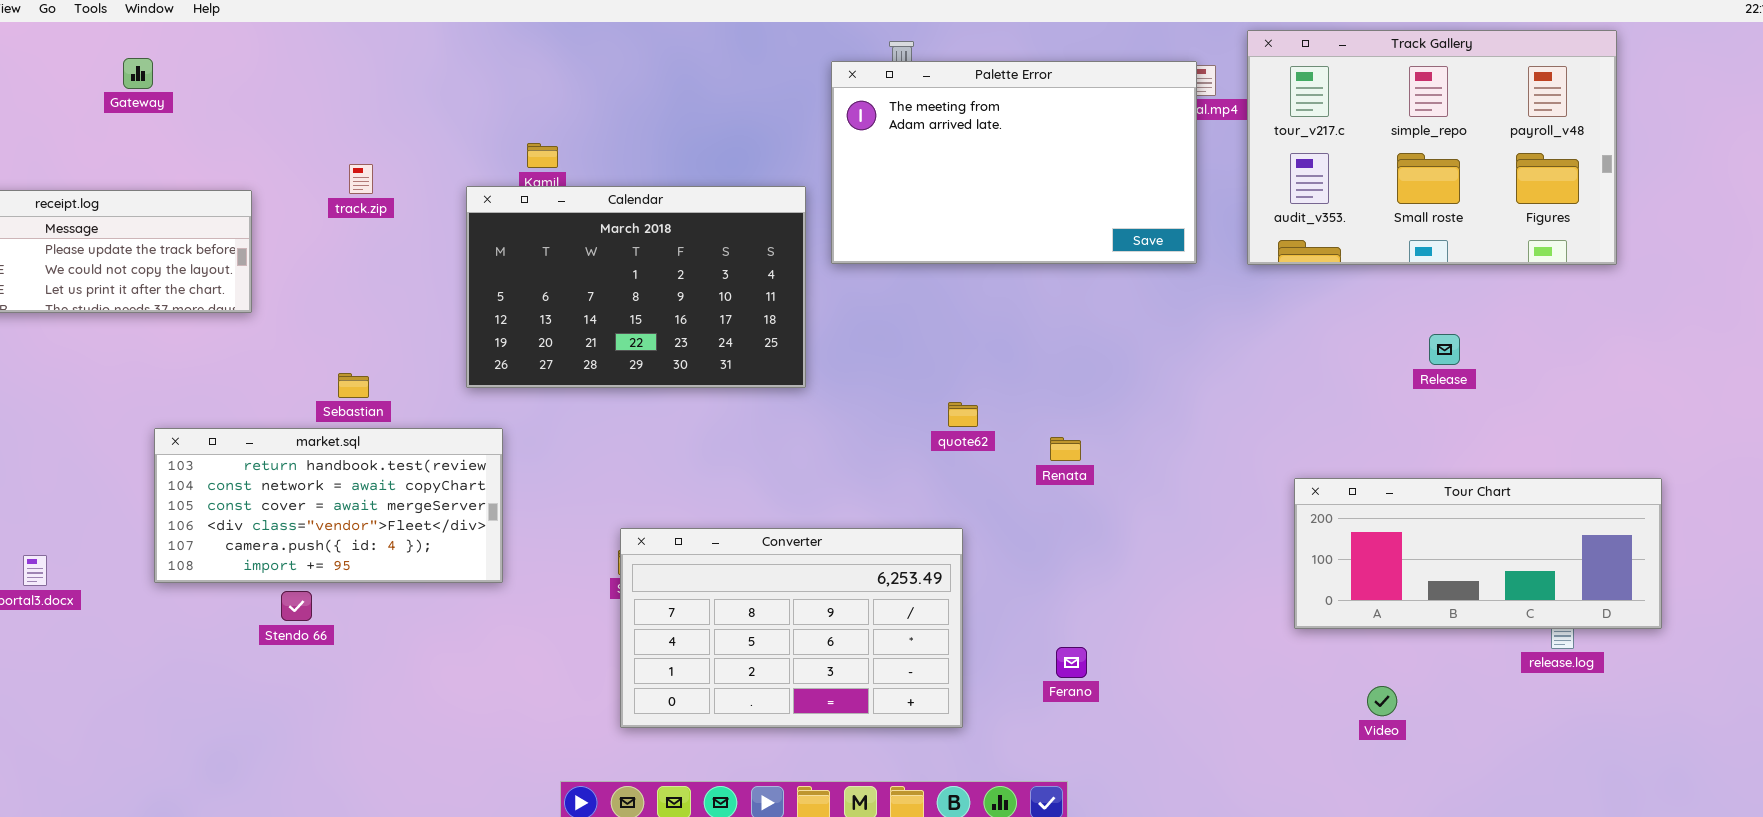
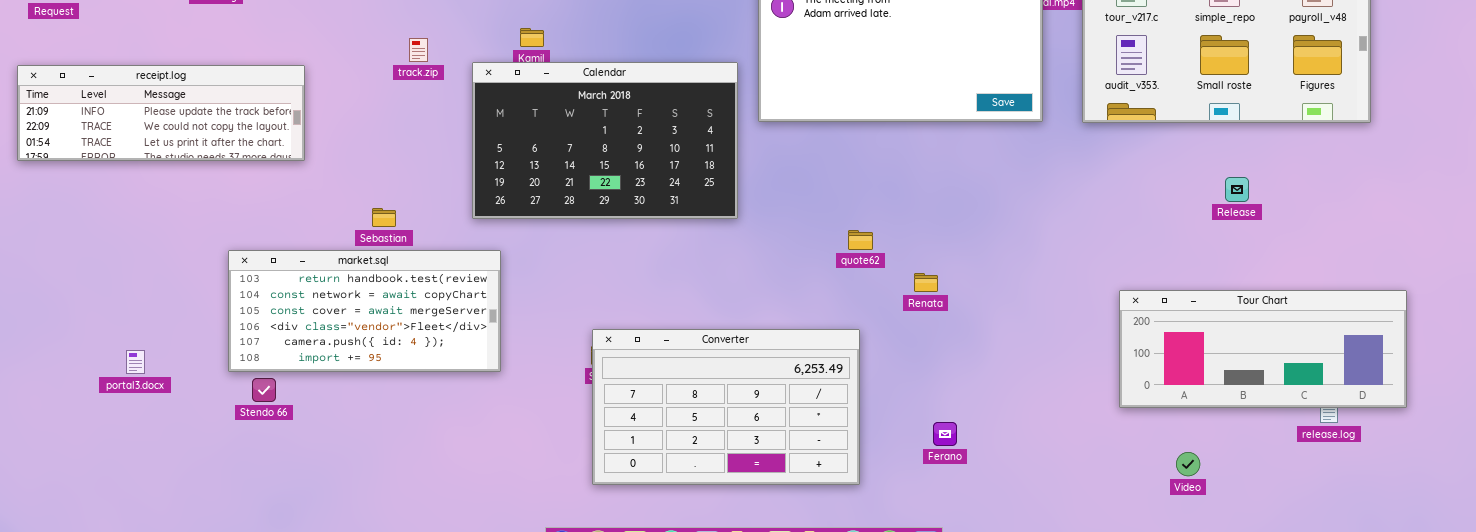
track.zip: [349,164,373,194] -> [409,38,428,62], moved
Renata: [1050,437,1081,461] -> [914,273,938,292], moved
Stendo 66: [281,591,312,621] -> [252,378,276,402], moved

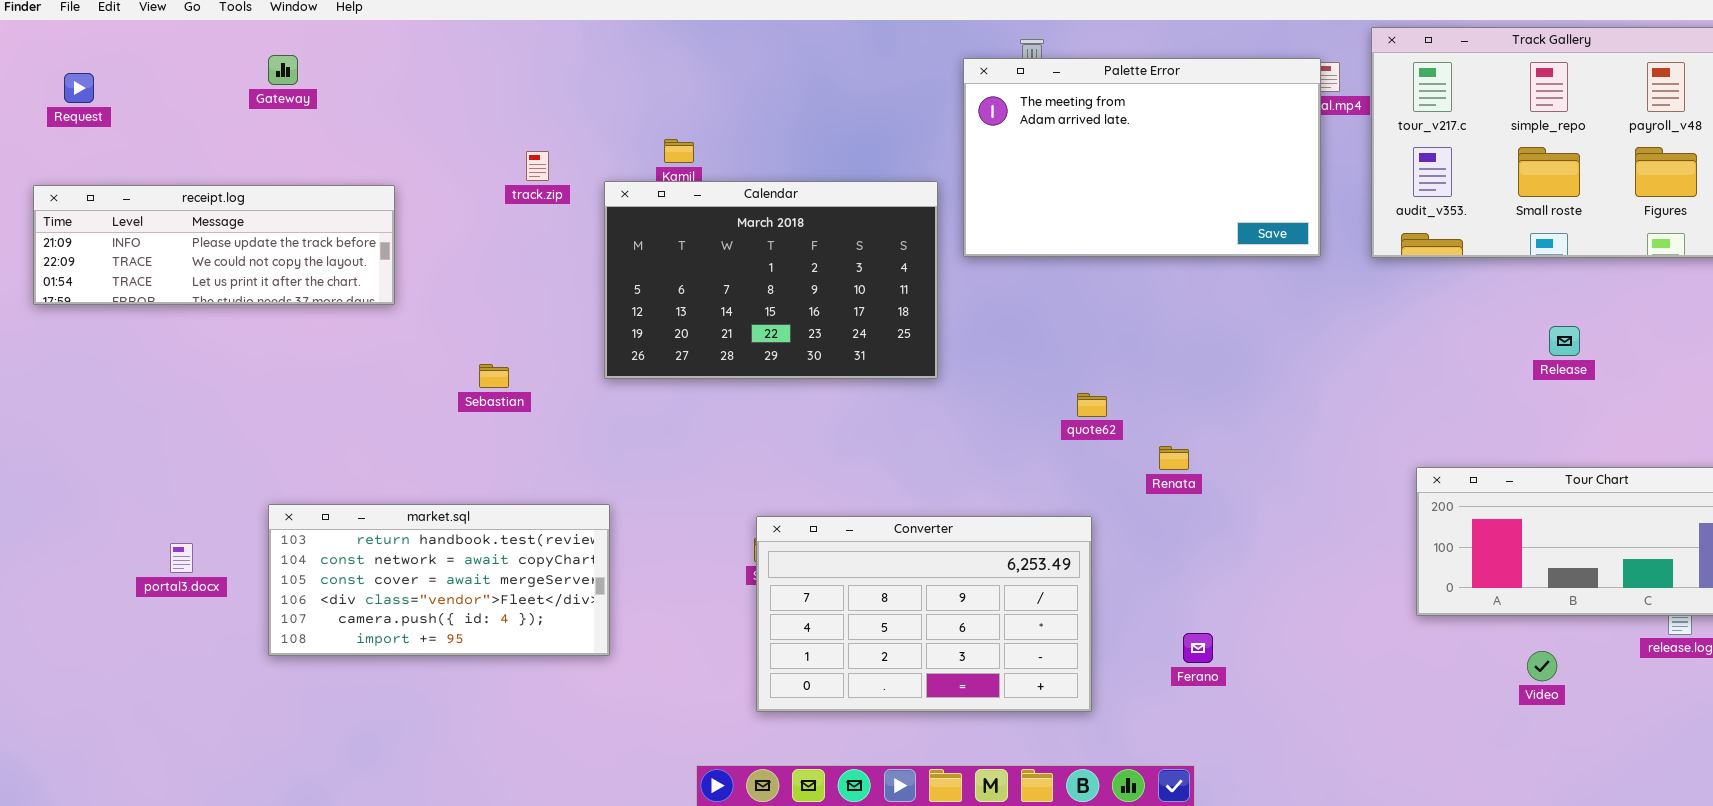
market.sql: [228,250,501,372] -> [268,504,610,656], moved
Video: [1176,452,1200,476] -> [1527,651,1557,681], moved

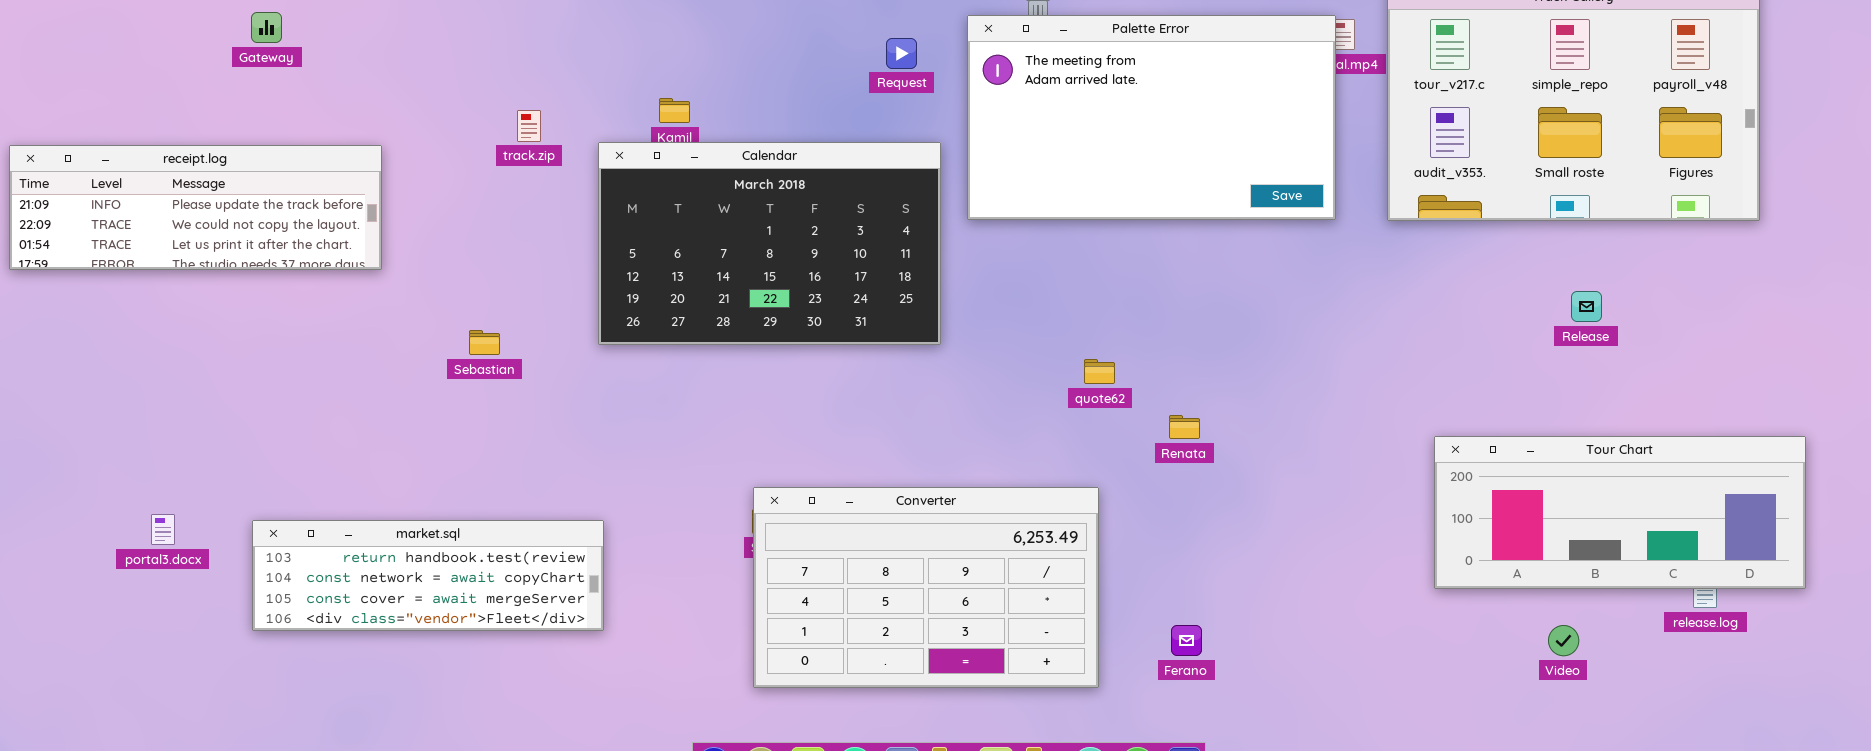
Request: [64,73,94,103] -> [886,38,917,69], moved
market.sql: [268,504,610,656] -> [252,520,604,631], resized
Ferano: [1183,633,1213,663] -> [1171,625,1202,656], moved

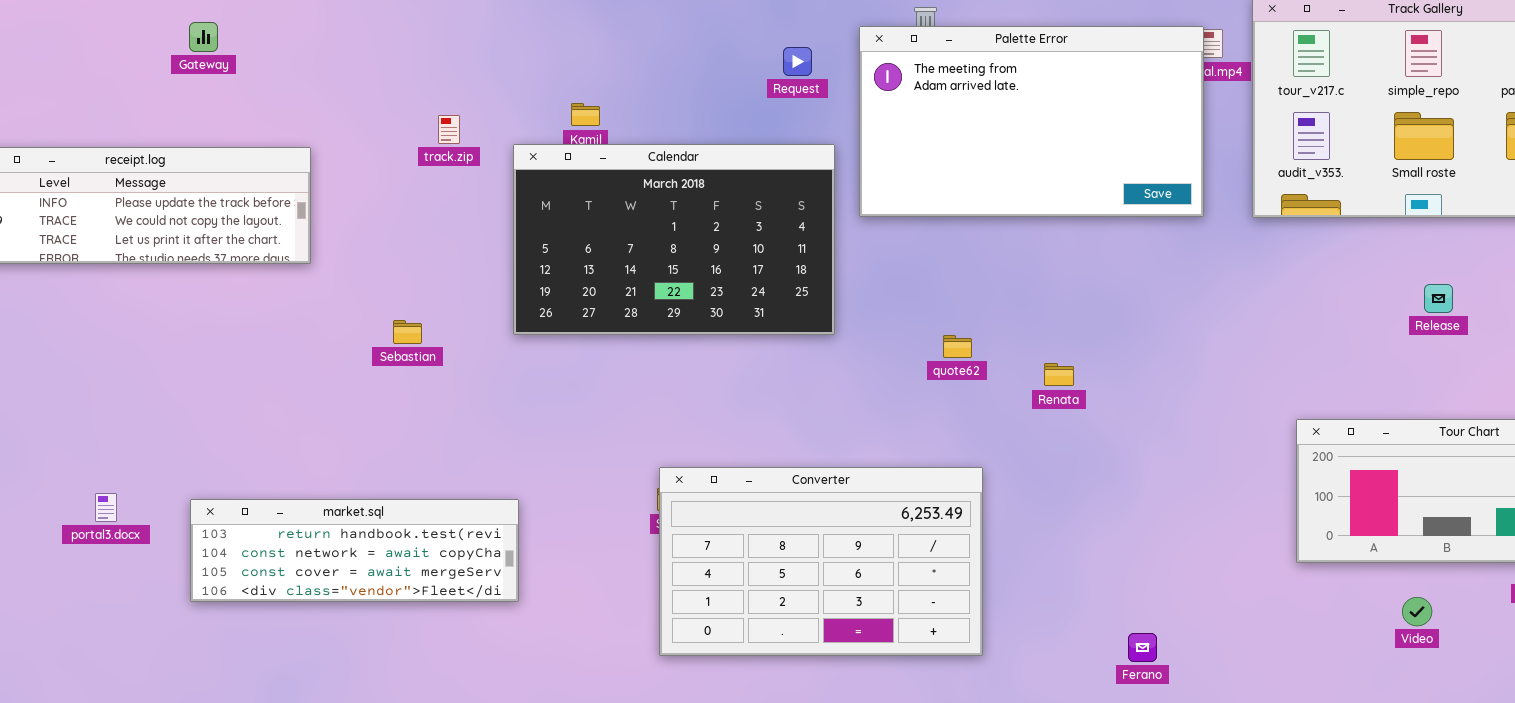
quote62: [1084,359,1115,384] -> [943,335,972,358], moved
Renata: [1169,415,1200,439] -> [1044,363,1074,386], moved
Ferano: [1171,625,1202,656] -> [1128,633,1157,662], moved

